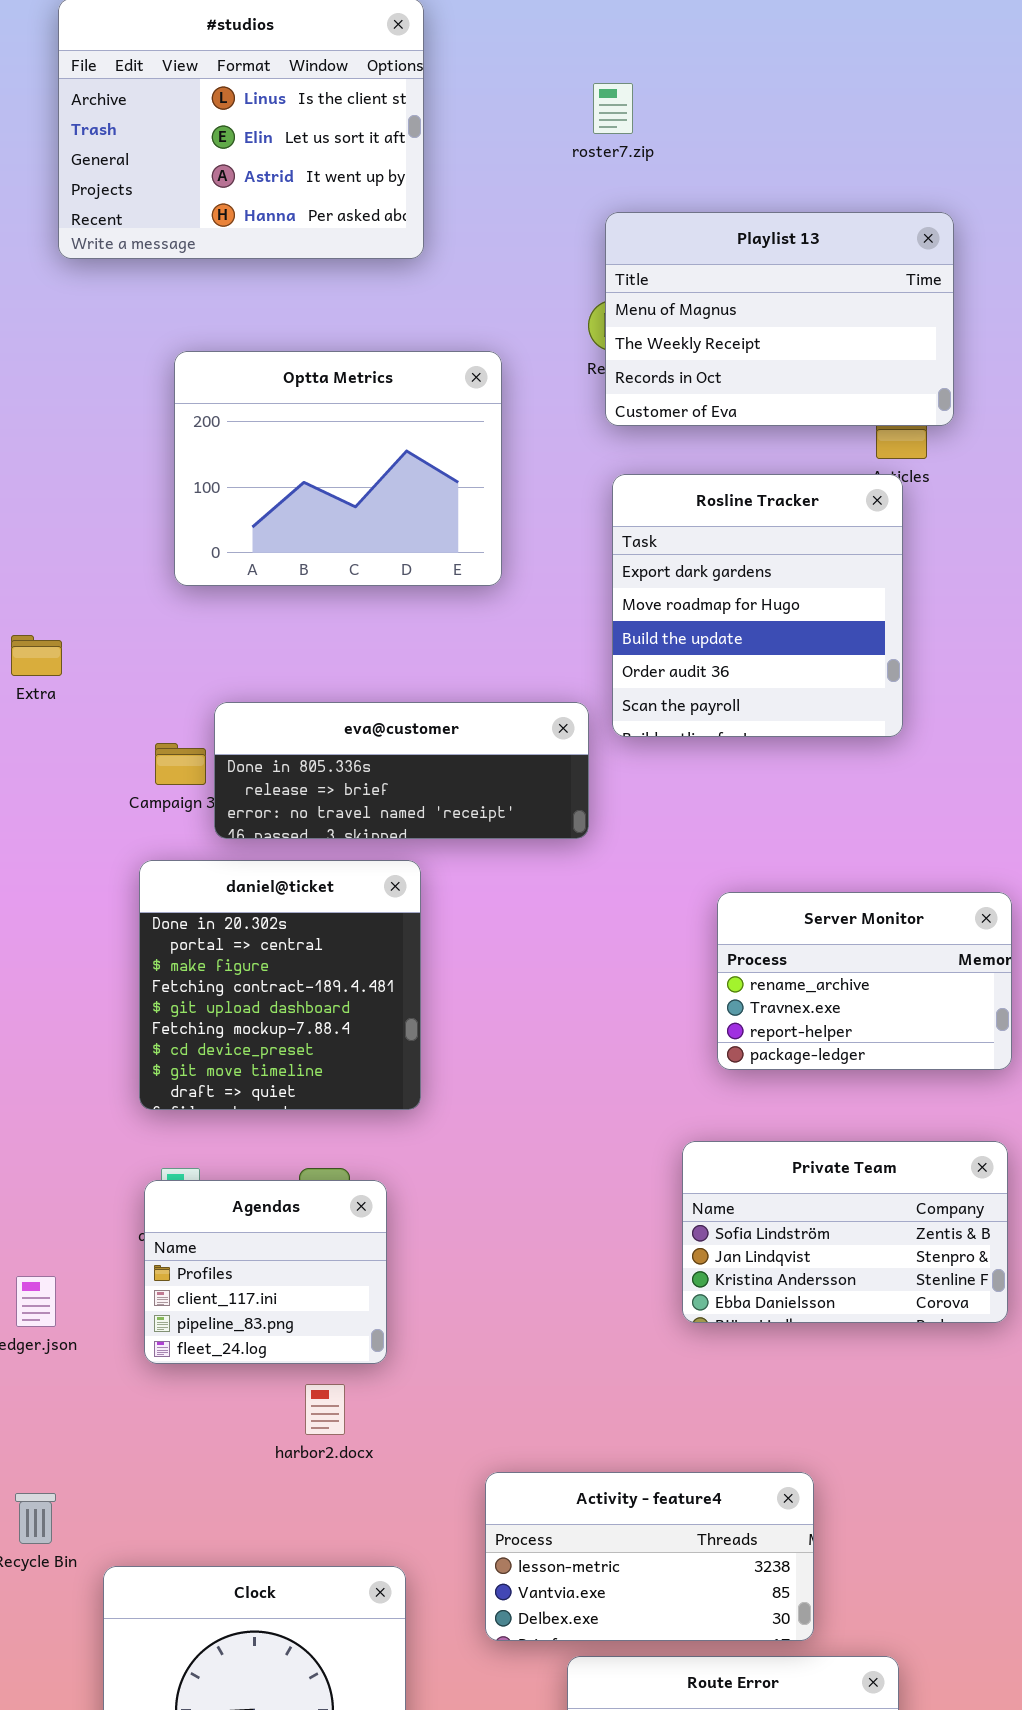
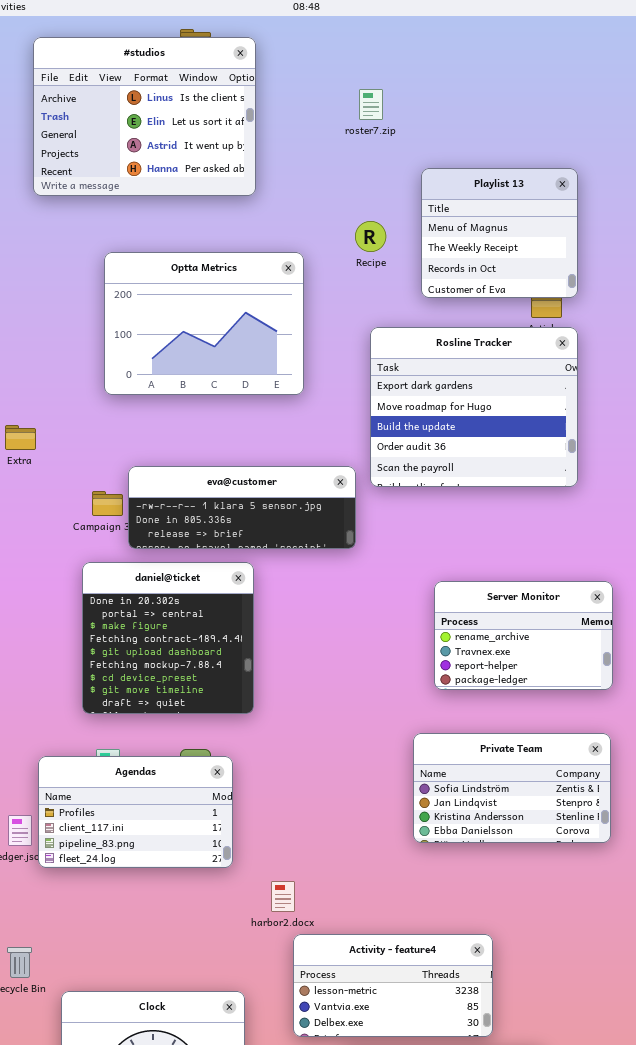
Playlist 13: [605,212,954,426] -> [421,168,578,298], resized
Rosline Tracker: [612,474,903,737] -> [370,327,578,487], resized
eva@customer: [214,702,589,839] -> [128,466,356,549], scrolled up 1 row
Agendas: [144,1180,387,1364] -> [38,756,233,868], resized
harbor2.docx: [305,1384,345,1435] -> [271,881,295,912], moved

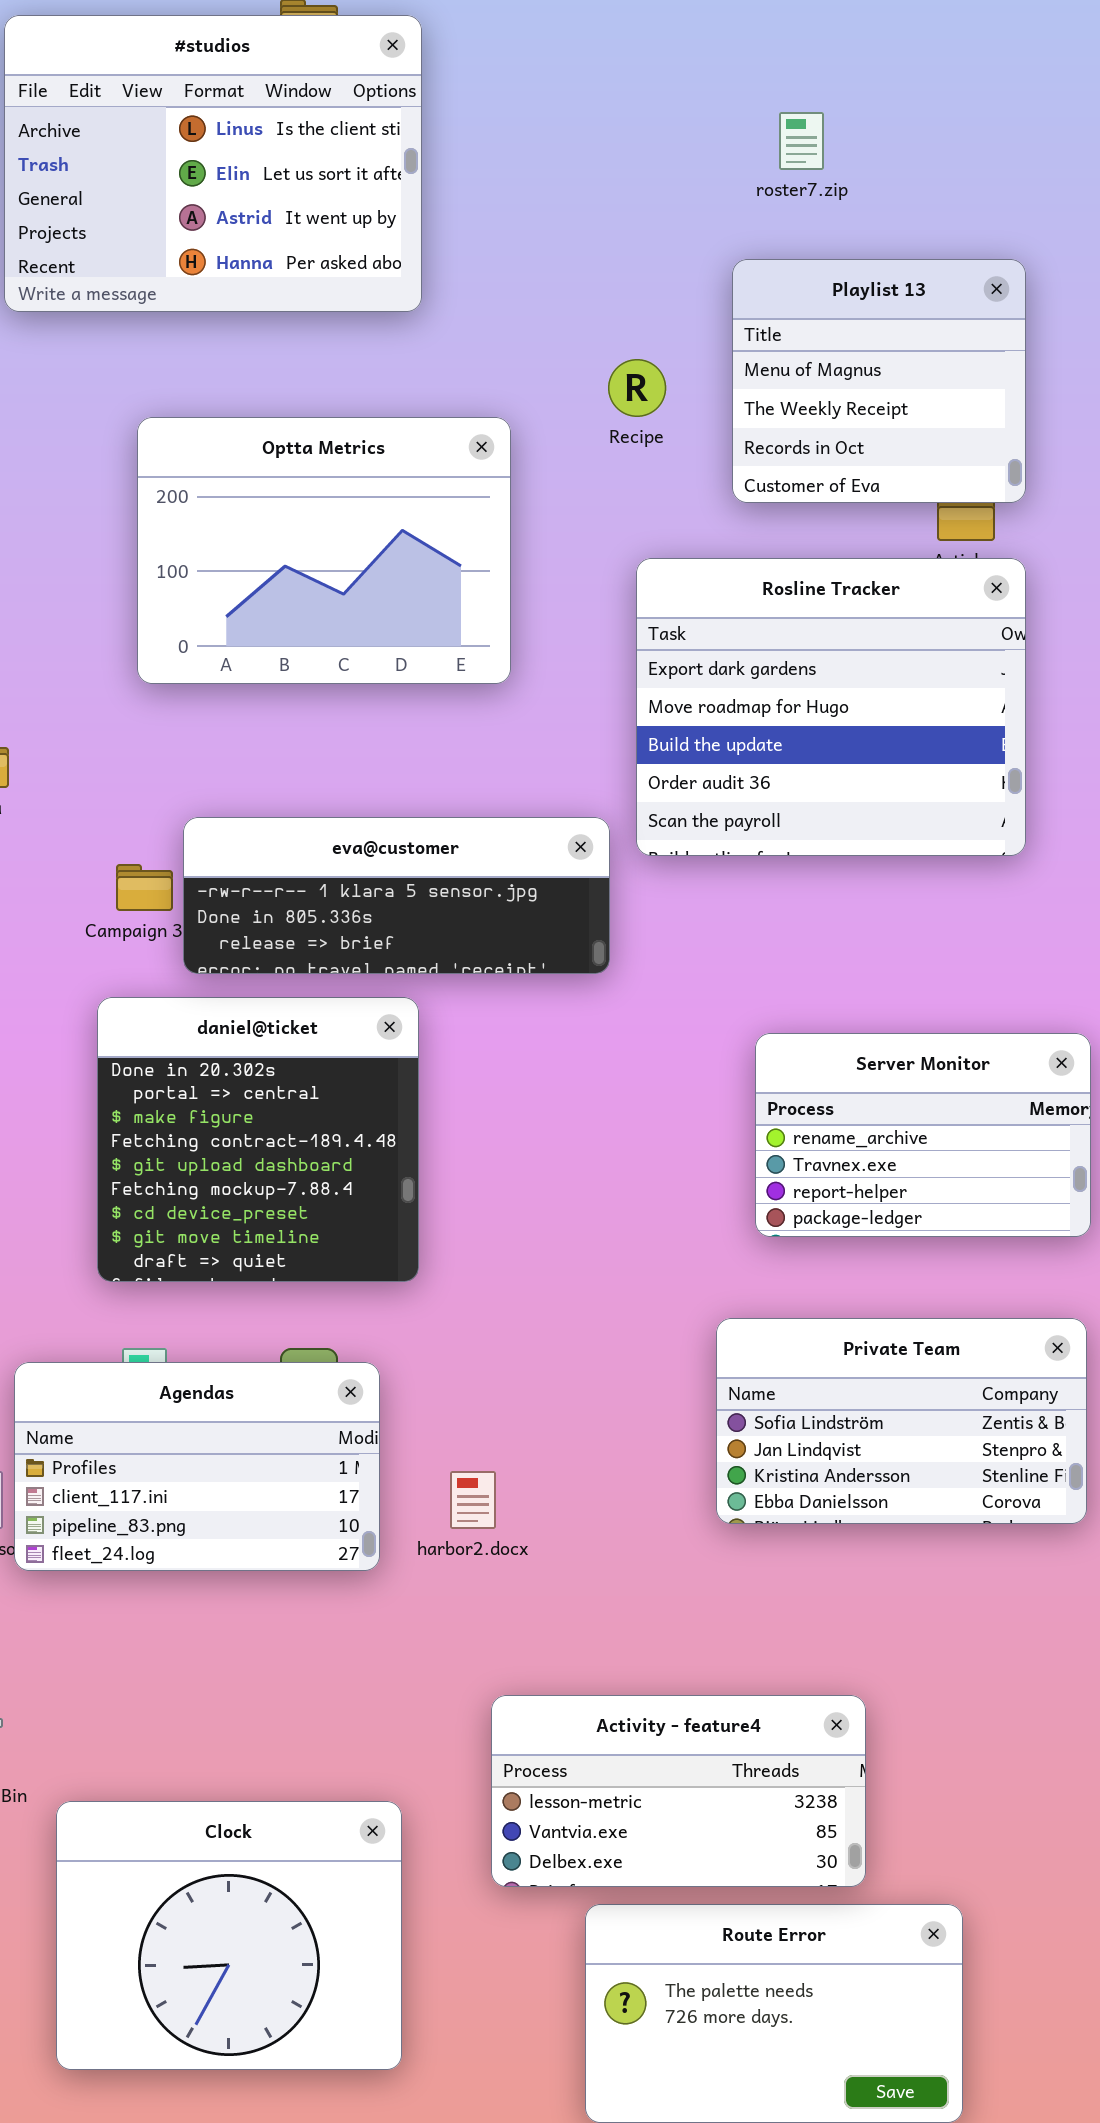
roster7.zip: [359,89,383,120] -> [779,112,824,170], moved
harbor2.docx: [271,881,295,912] -> [450,1471,496,1529], moved

